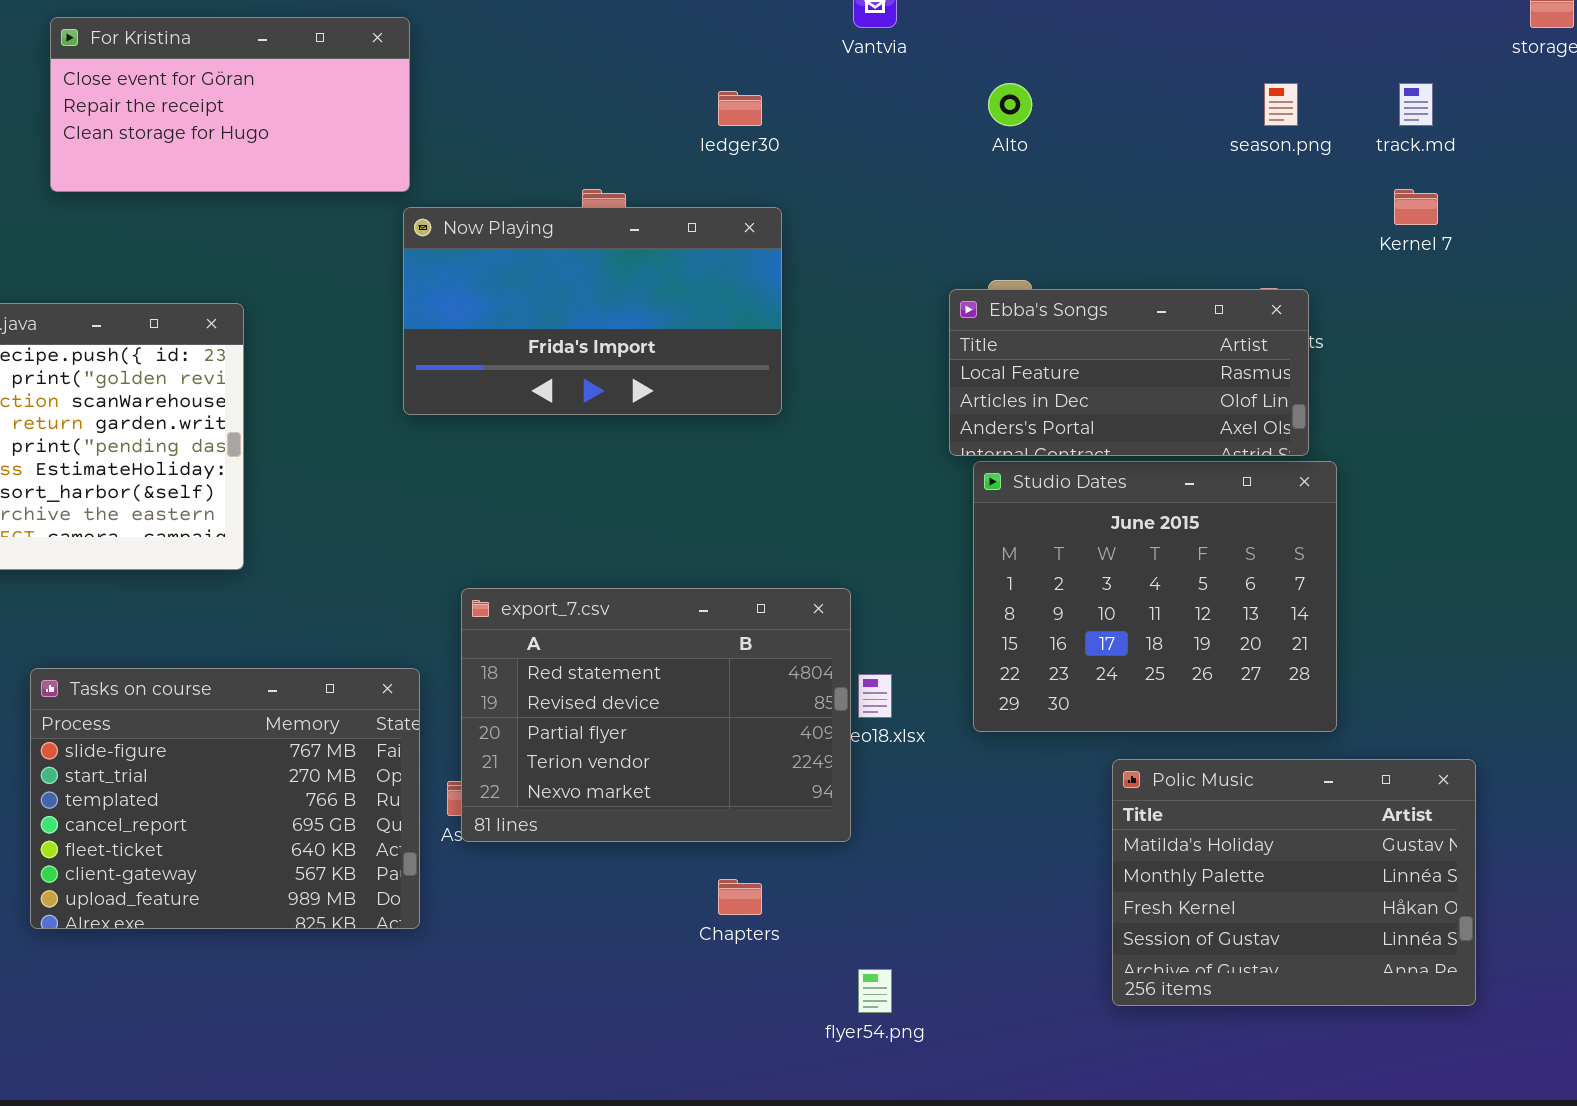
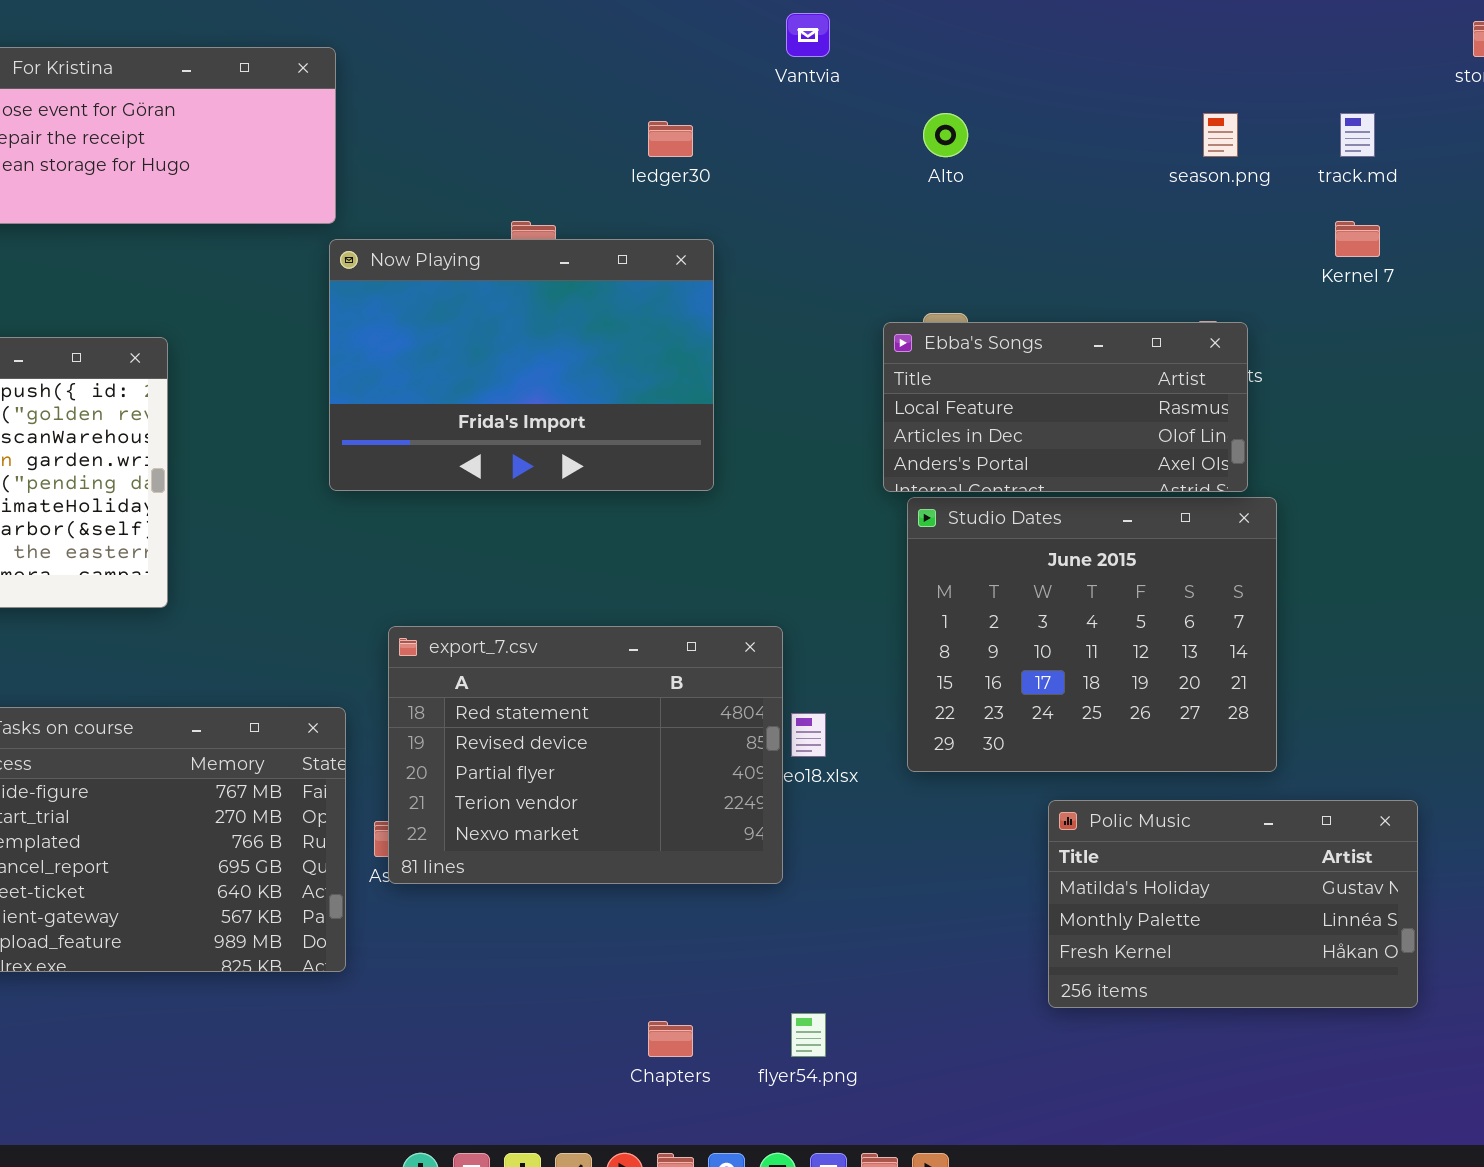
Now Playing: [403,207,782,415] -> [329,239,714,491], resized
Polic Music: [1112,759,1476,1006] -> [1048,800,1418,1008], resized
Chapters: [718,879,762,915] -> [648,1021,693,1057], moved

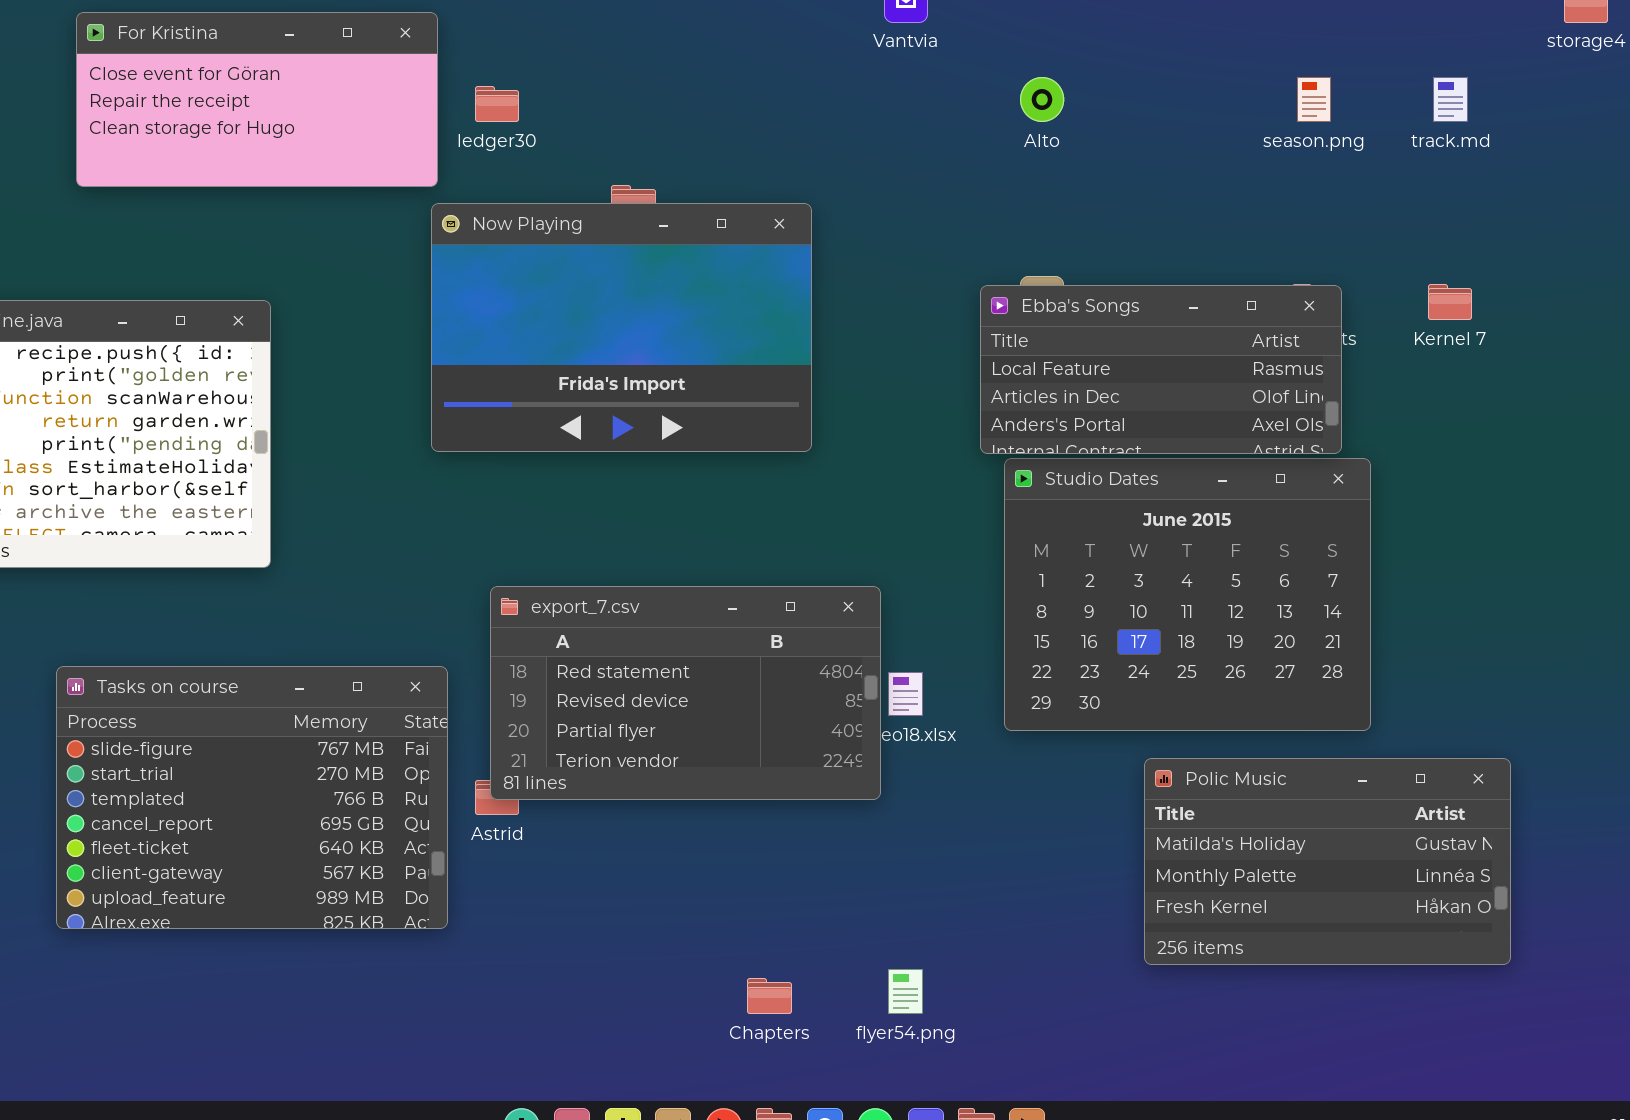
ledger30: [648,121,693,157] -> [475,86,519,122], moved
Kernel 7: [1335,221,1380,257] -> [1428,284,1472,320], moved
export_7.csv: [388,626,783,884] -> [490,586,881,800], resized

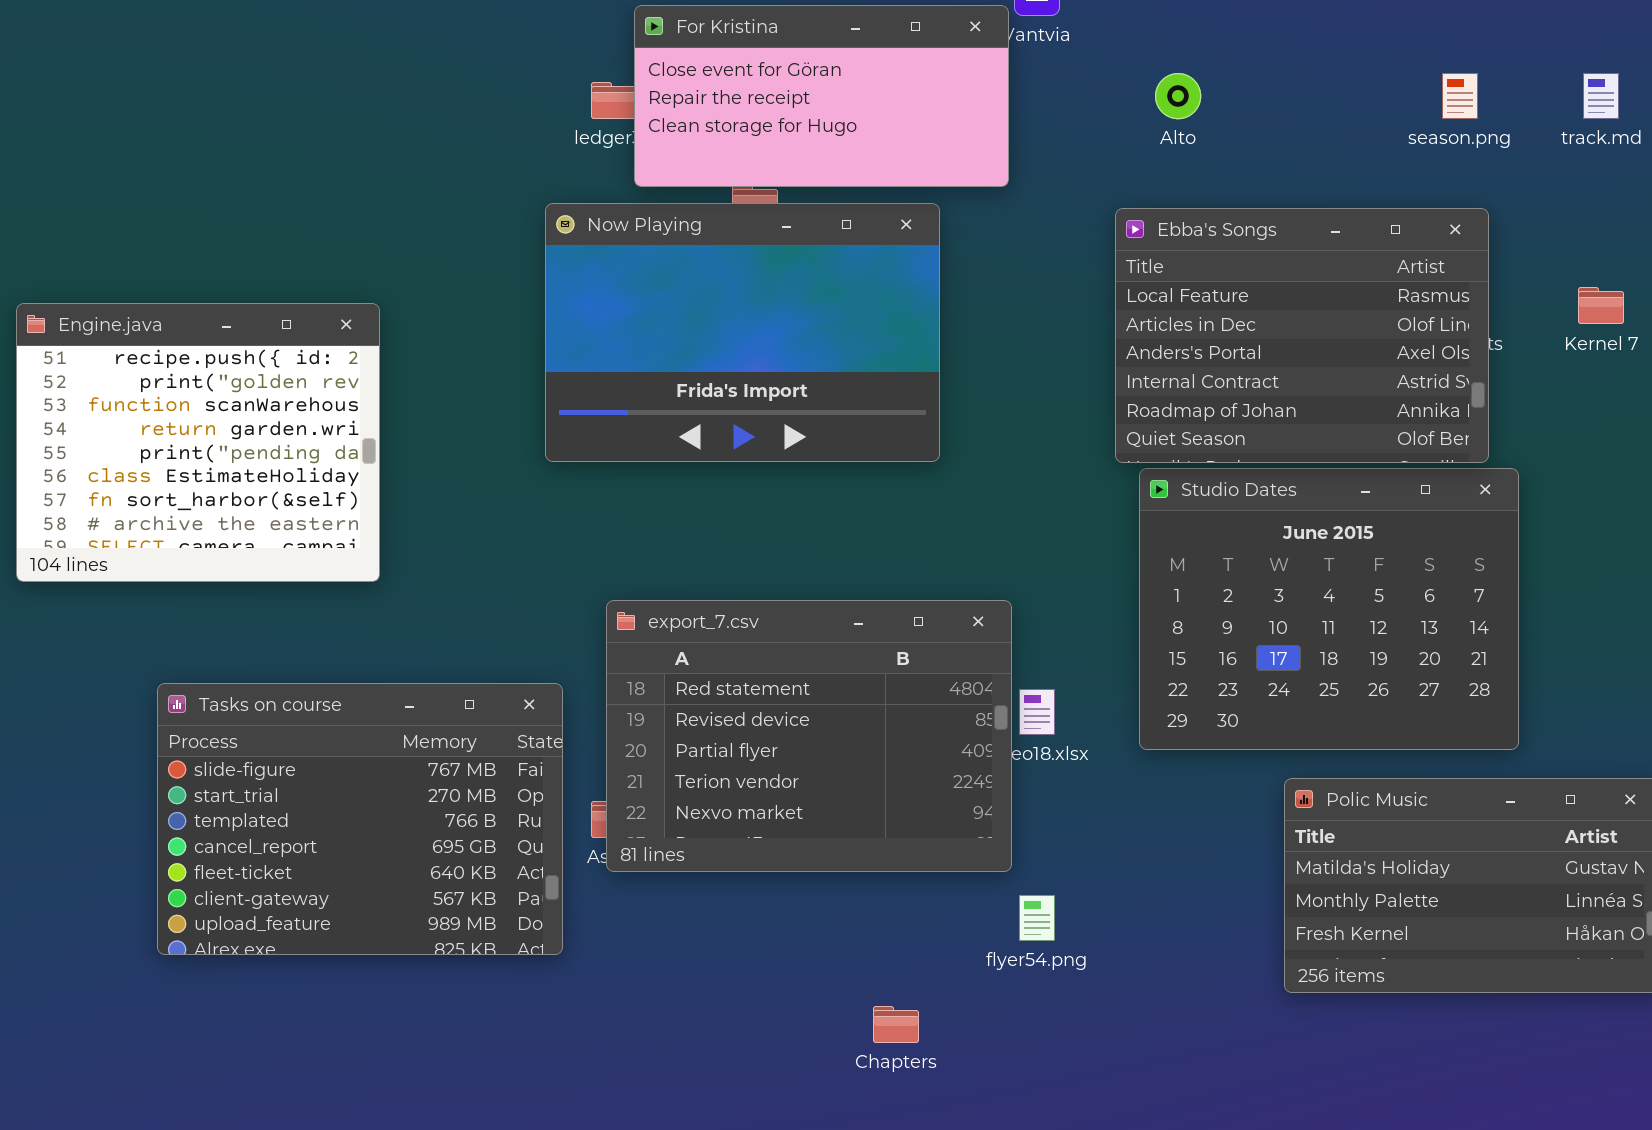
For Kristina: [76,12,438,187] -> [634,5,1009,187], moved
Ebba's Songs: [980,285,1342,454] -> [1115,208,1489,463], resized
export_7.csv: [490,586,881,800] -> [606,600,1012,872], resized
flyer54.png: [888,969,923,1014] -> [1019,895,1055,941], moved

